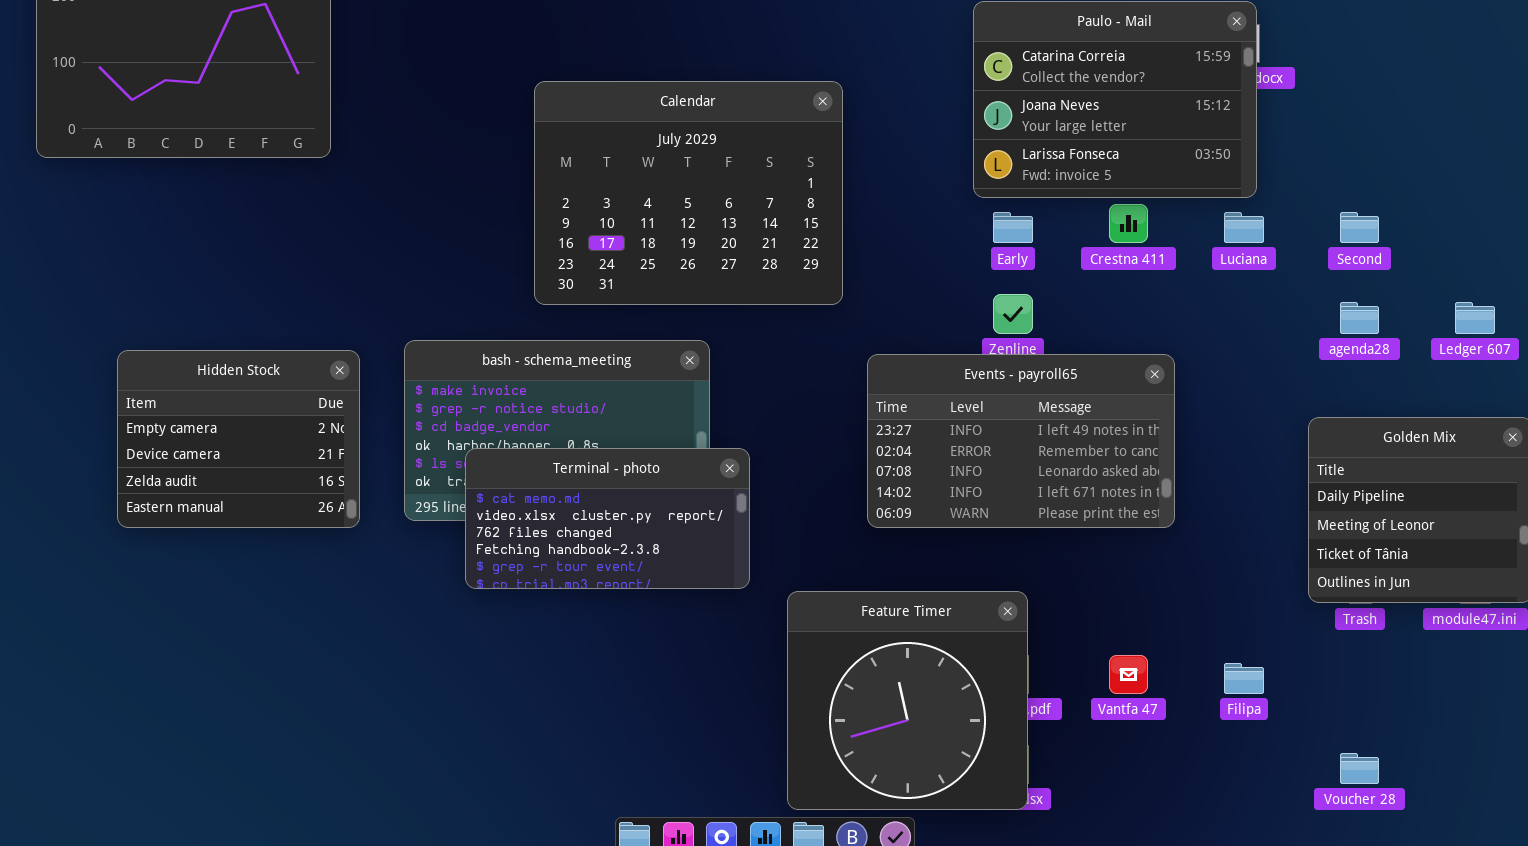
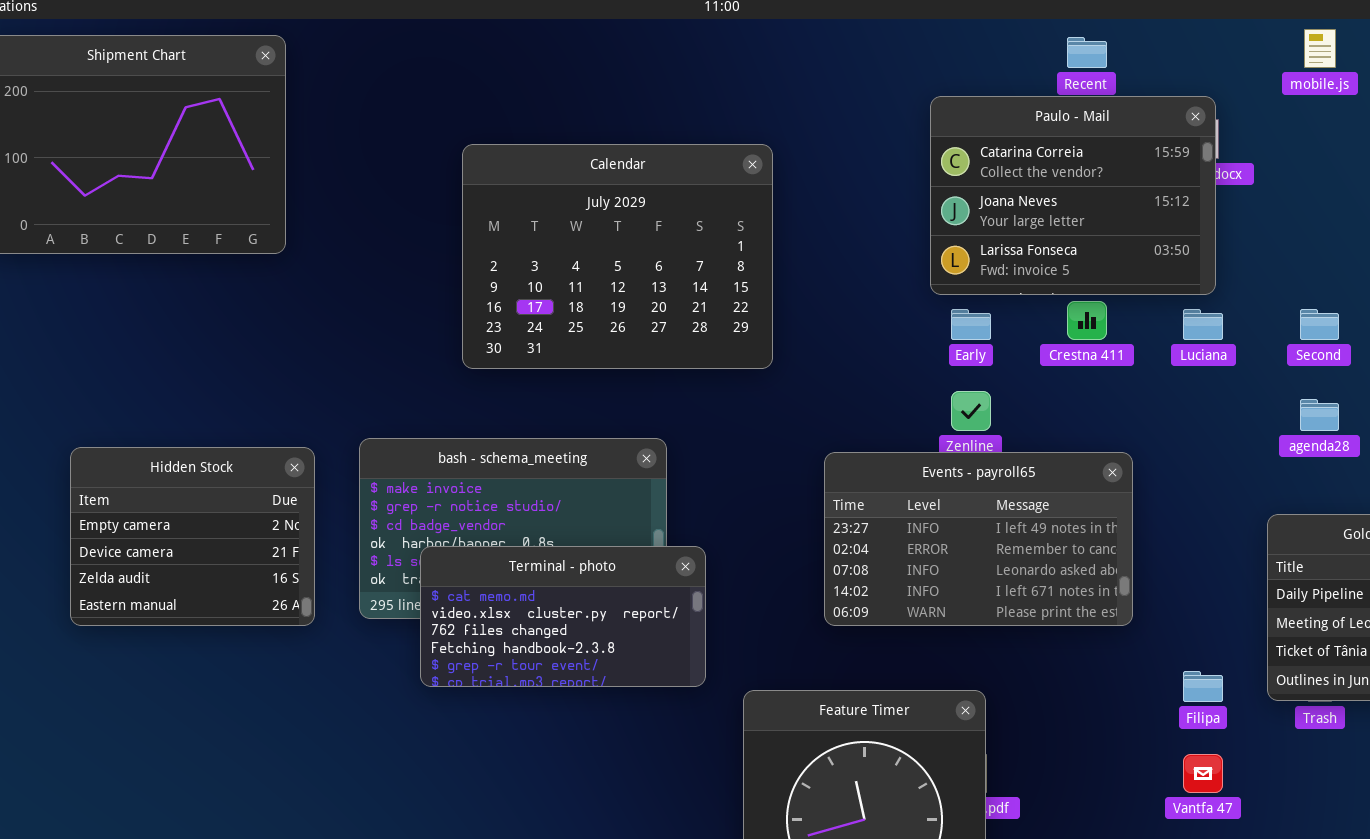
Calendar: [534,81,843,305] -> [462,144,773,369], moved
Vantfa 47: [1109,655,1148,694] -> [1183,754,1223,793], moved
Filipa: [1224,663,1264,694] -> [1183,671,1223,702], moved

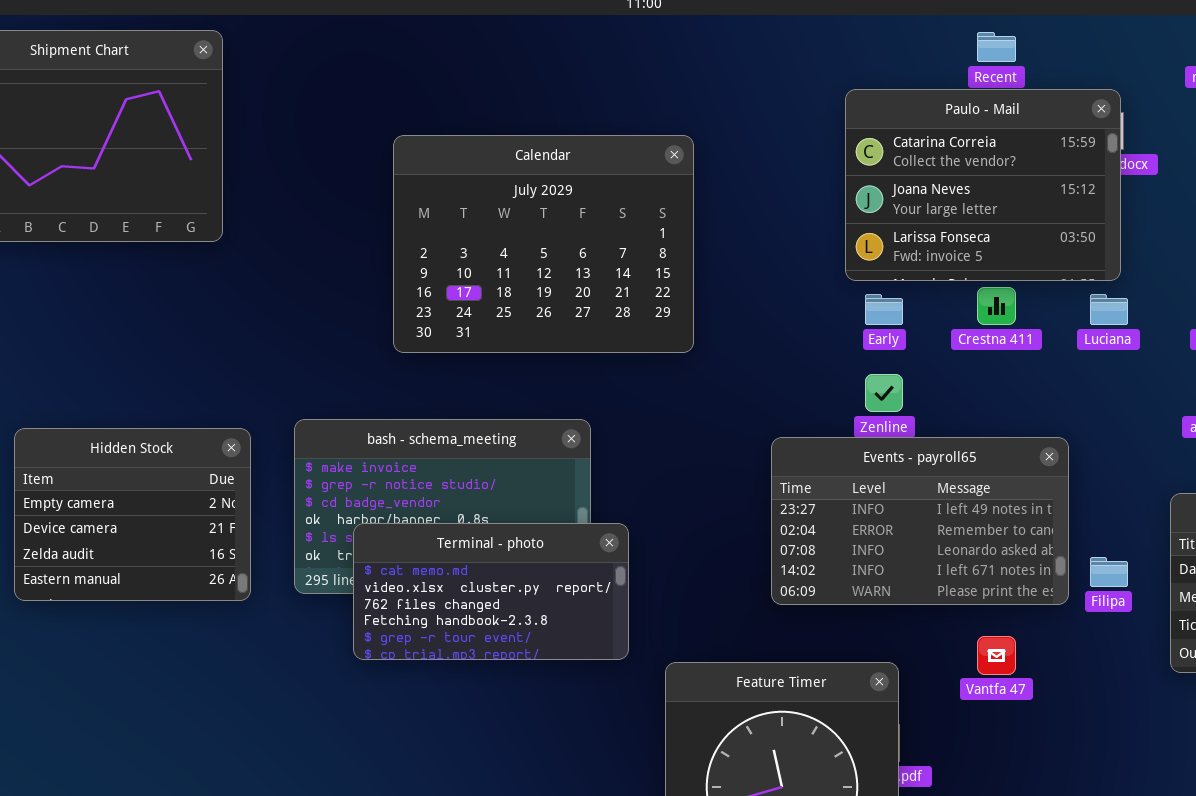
Events - payroll65: [824,452,1133,626] -> [771,437,1069,605], moved
Filipa: [1183,671,1223,702] -> [1090,557,1128,587], moved
Vantfa 47: [1183,754,1223,793] -> [977,636,1016,675], moved

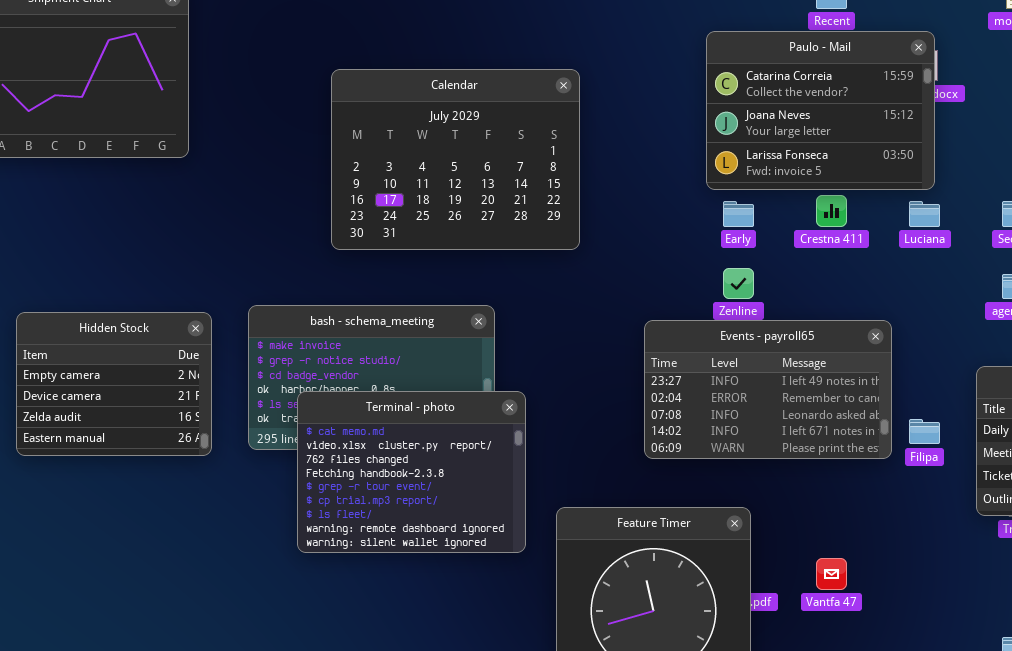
Terminal - photo: [353,523,629,660] -> [297,391,526,553], resized
Vantfa 47: [977,636,1016,675] -> [816,558,847,590], moved

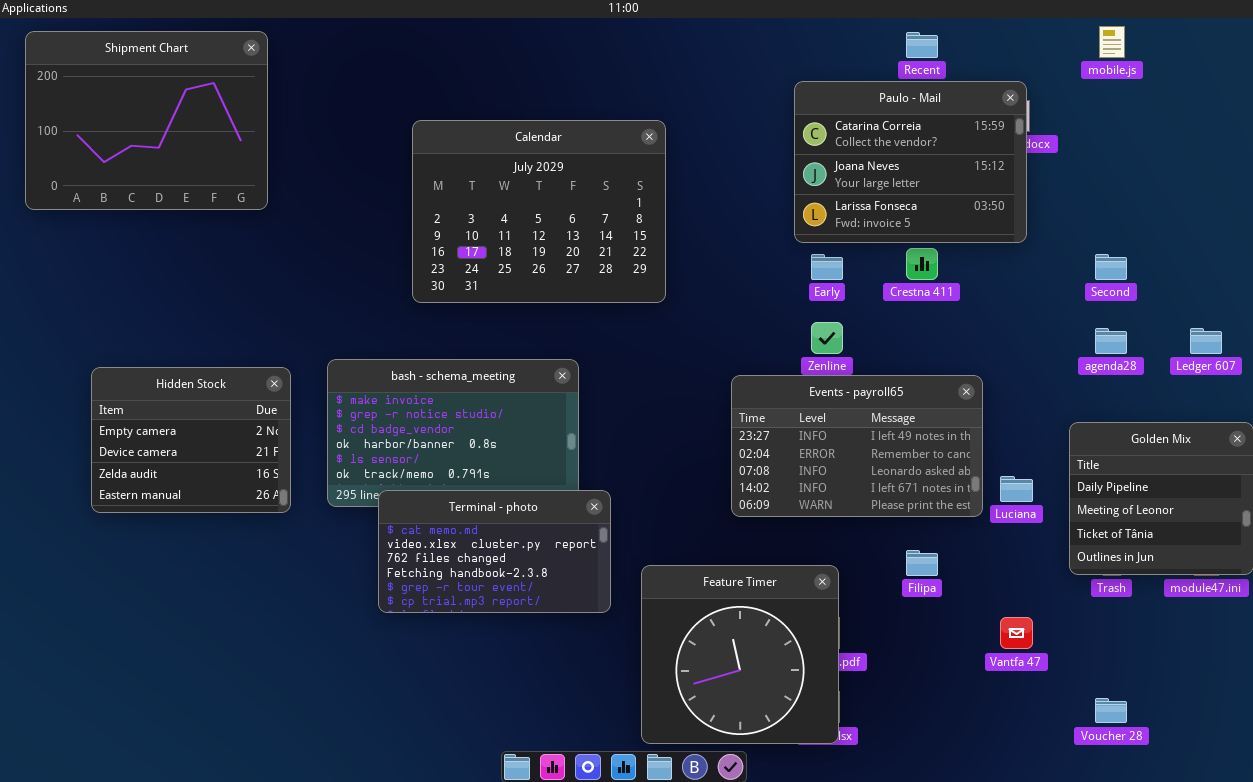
Luciana: [909,201,940,227] -> [1000,476,1033,502], moved
Terminal - photo: [297,391,526,553] -> [378,490,611,613], resized
Filipa: [909,419,940,444] -> [906,550,938,576], moved
Vantfa 47: [816,558,847,590] -> [1000,617,1033,649], moved

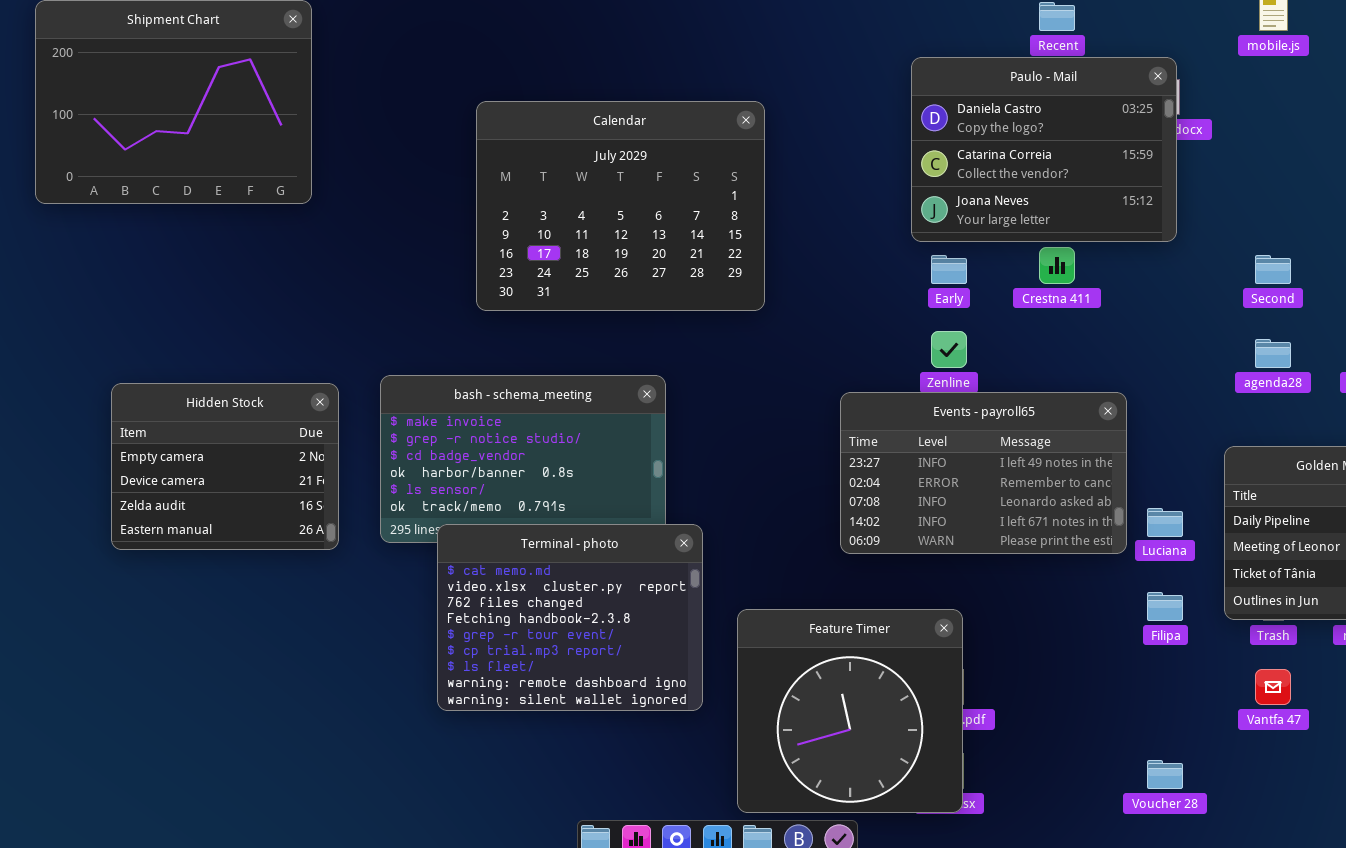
Paulo - Mail: [794,81,1027,243] -> [911,57,1177,242], scrolled up 1 row
Terminal - photo: [378,490,611,613] -> [437,524,703,711], resized
Filipa: [906,550,938,576] -> [1147,592,1183,621], moved
Vantfa 47: [1000,617,1033,649] -> [1255,669,1291,705], moved
Voucher 28: [1095,698,1127,723] -> [1147,760,1183,789], moved

